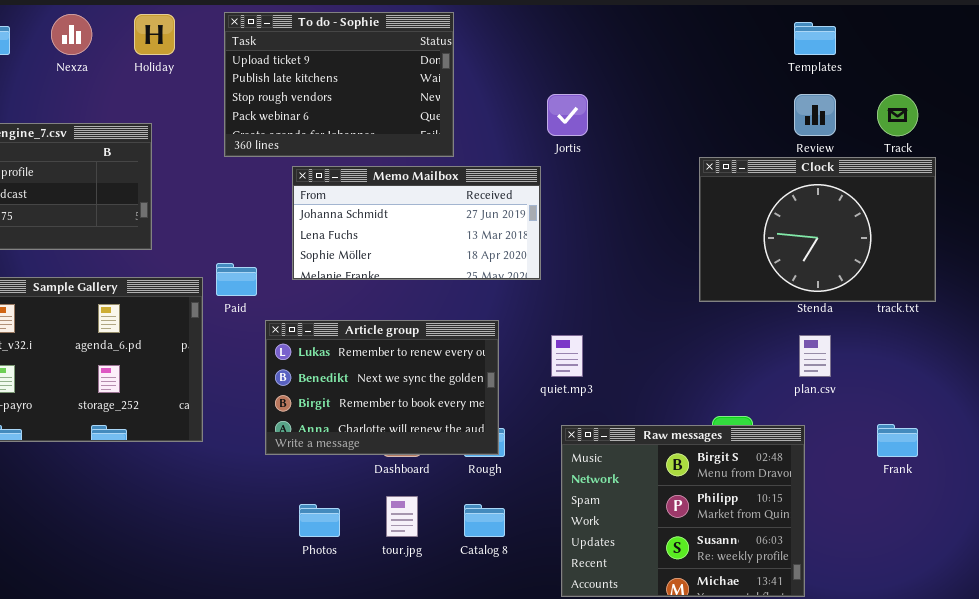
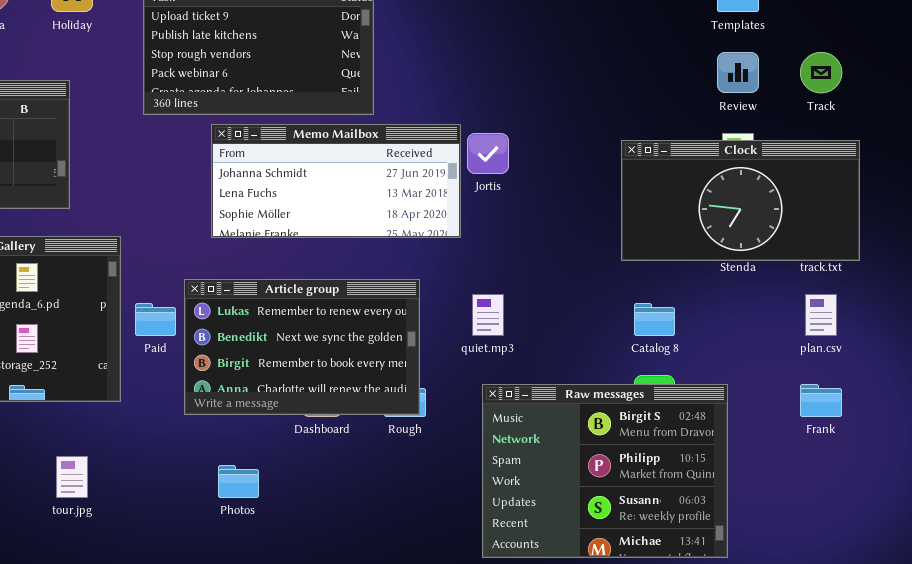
Jortis: [547,94,588,136] -> [467,133,509,174], moved
Clock: [699,157,936,302] -> [621,140,860,261], resized
Paid: [216,263,257,296] -> [135,303,176,336], moved
plan.csv: [799,335,831,377] -> [805,294,837,336], moved
tour.jpg: [386,496,418,537] -> [56,456,88,498], moved
Catalog 8: [464,504,505,537] -> [634,303,675,336], moved

